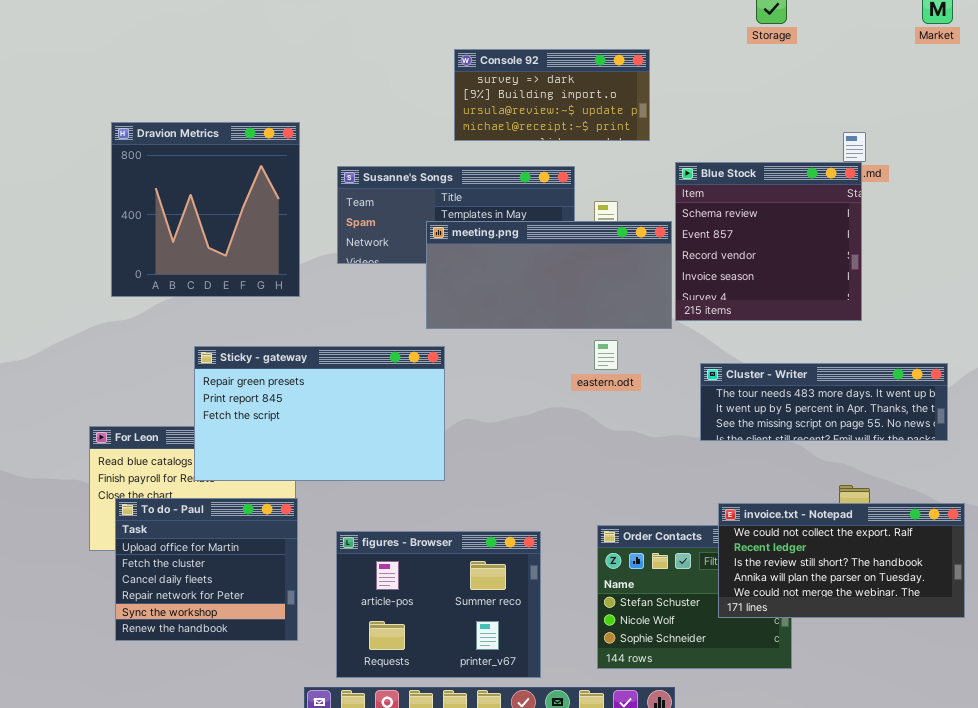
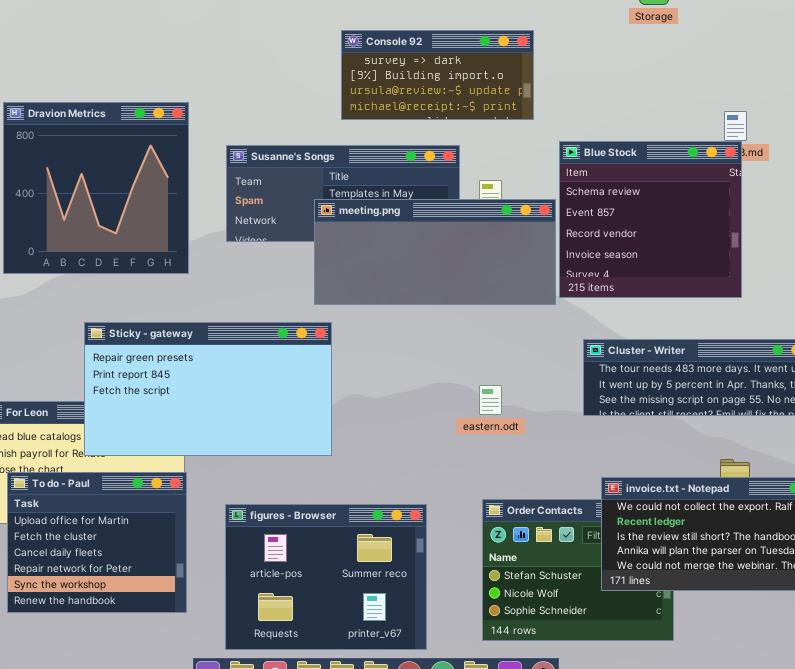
eastern.odt: [594,340,618,370] -> [479,385,502,415], moved

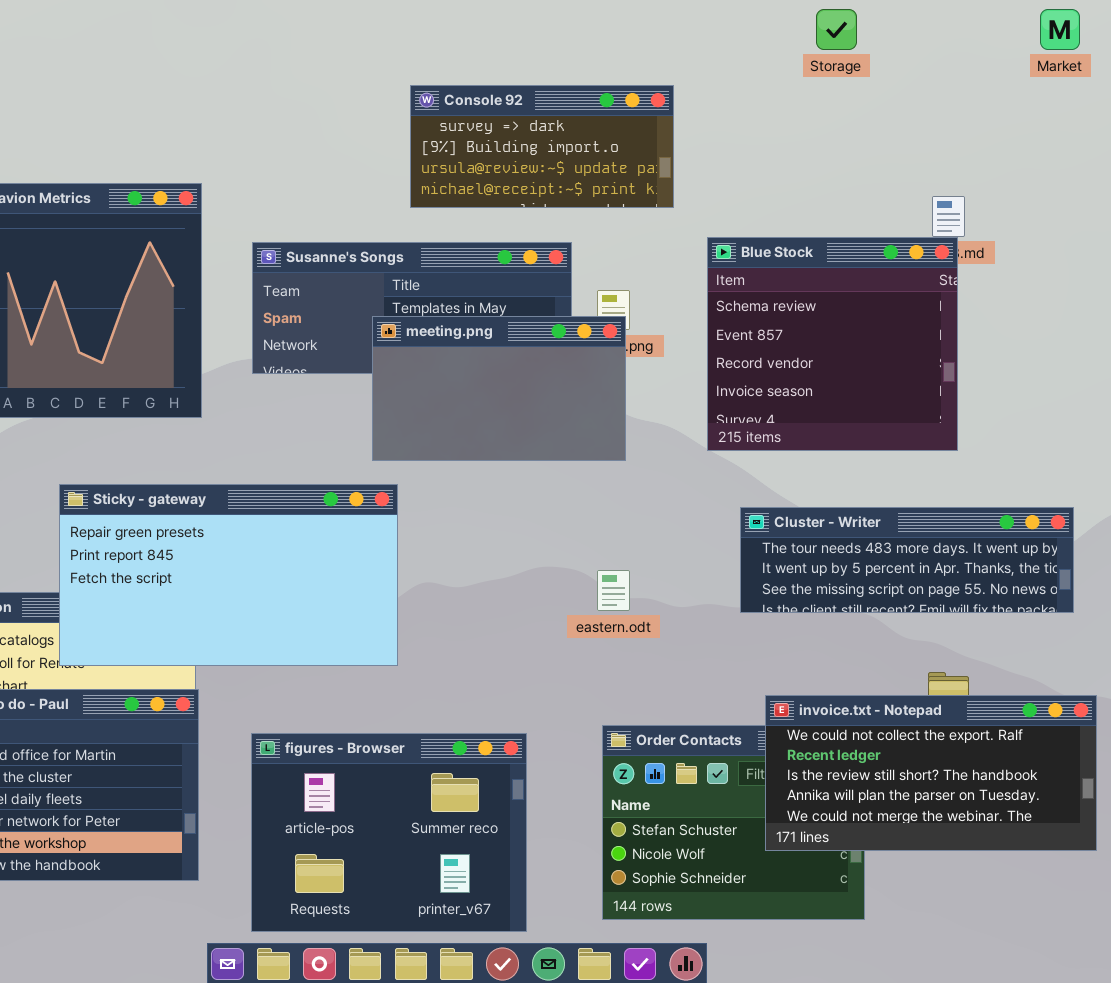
meeting.png: [314,199,556,305] -> [372,316,626,461], resized

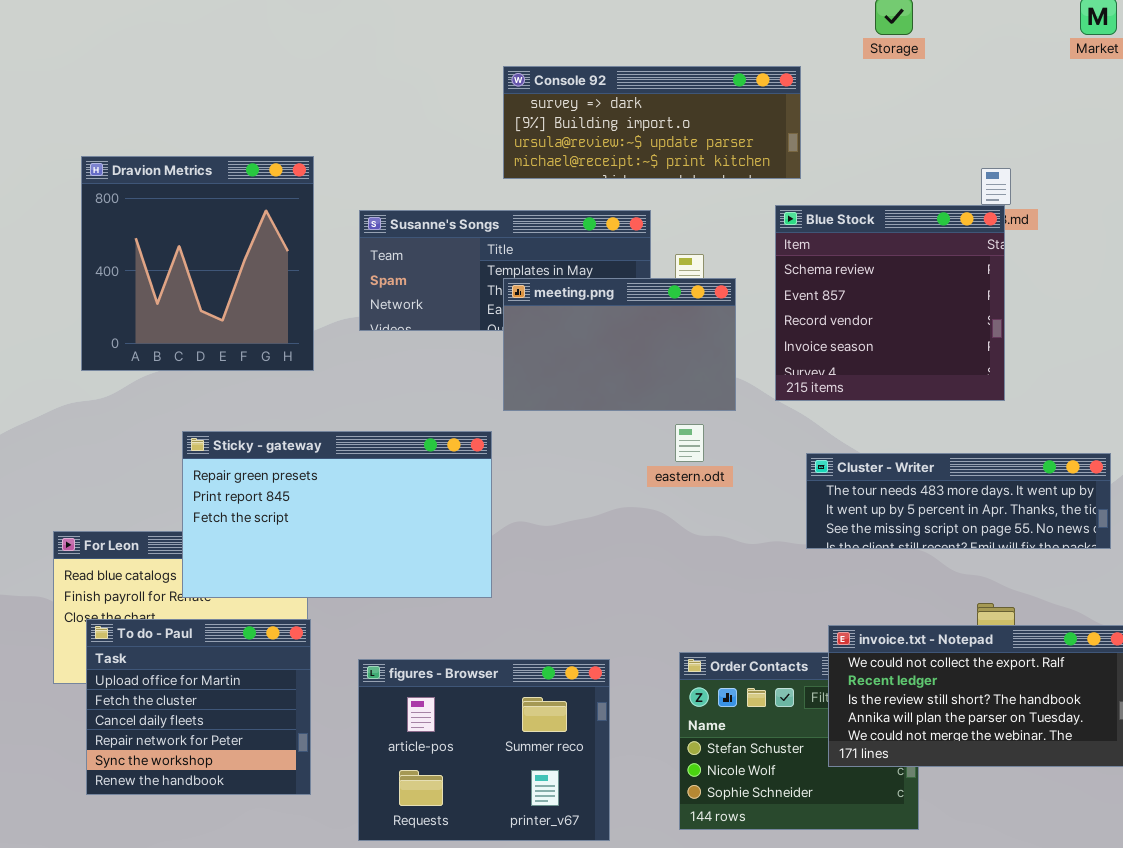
Console 92: [410,85,674,208] -> [503,66,801,179], resized
meeting.png: [372,316,626,461] -> [503,278,736,411], moved
eastern.odt: [597,570,630,611] -> [675,424,704,462], moved

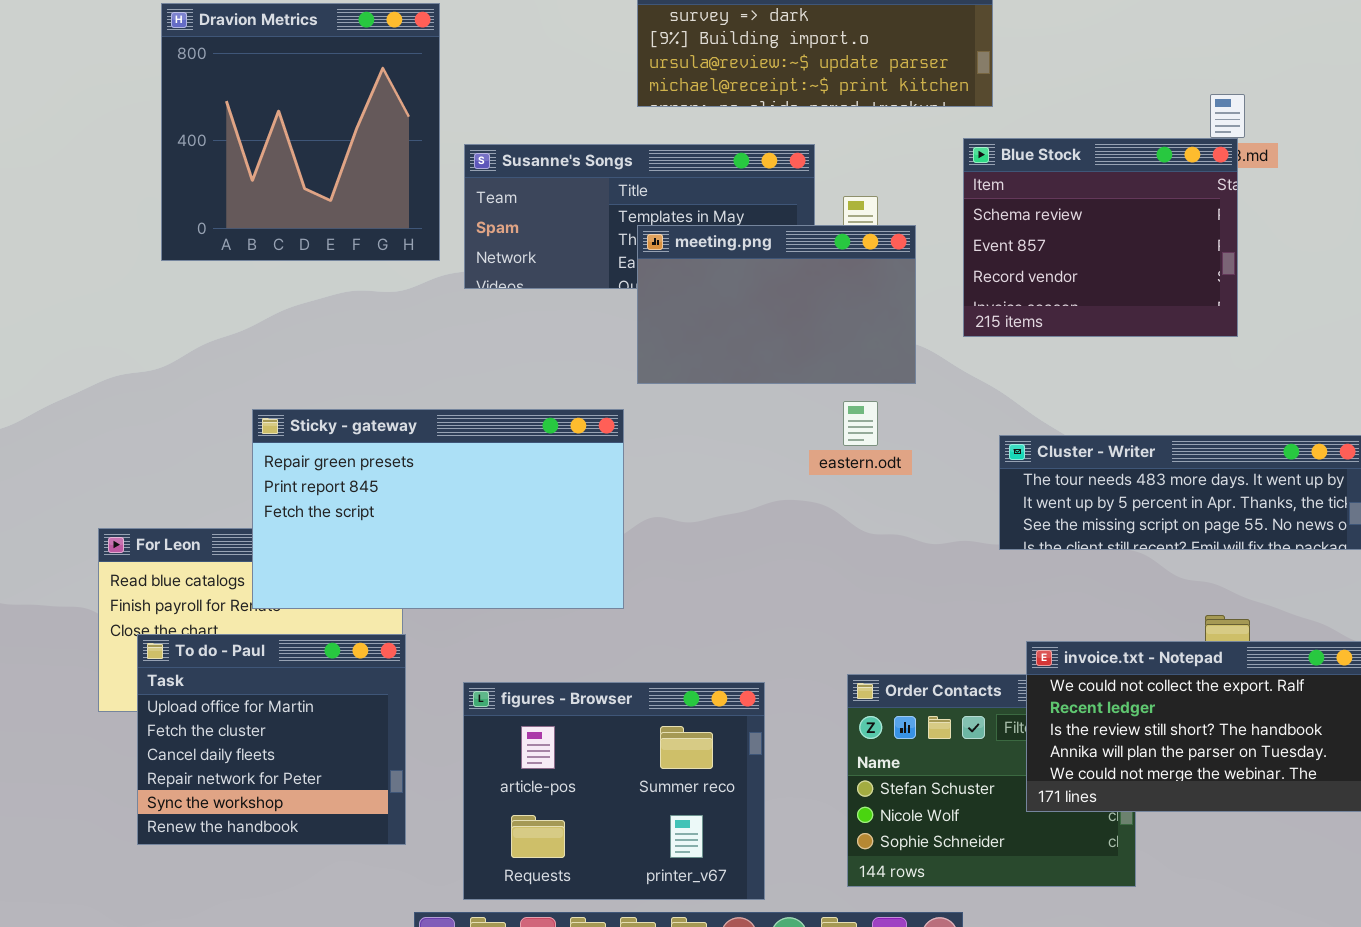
Dravion Metrics: [81,156,314,371] -> [161,3,440,261], moved
Blue Stock: [775,205,1005,401] -> [963,138,1238,337], resized

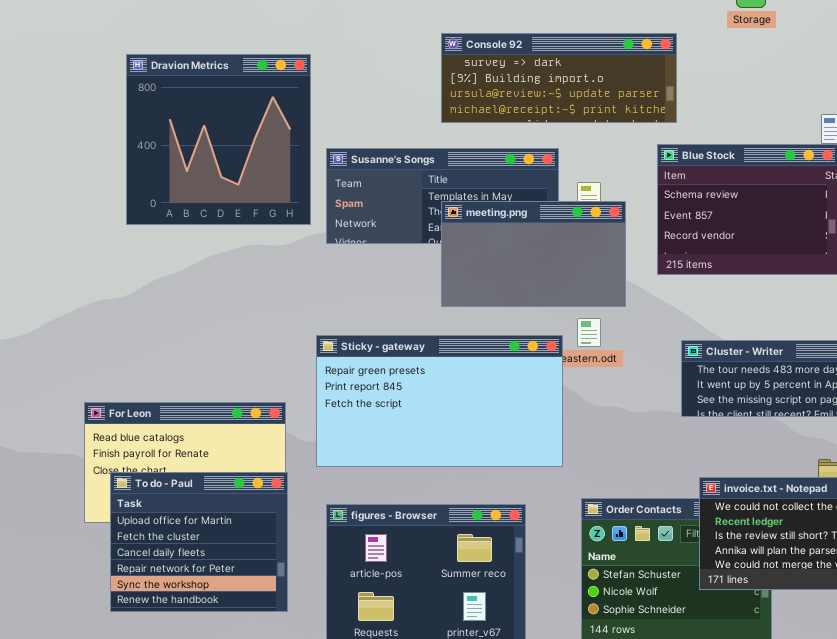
Sticky - gateway: [252,409,624,609] -> [316,335,563,467], moved

